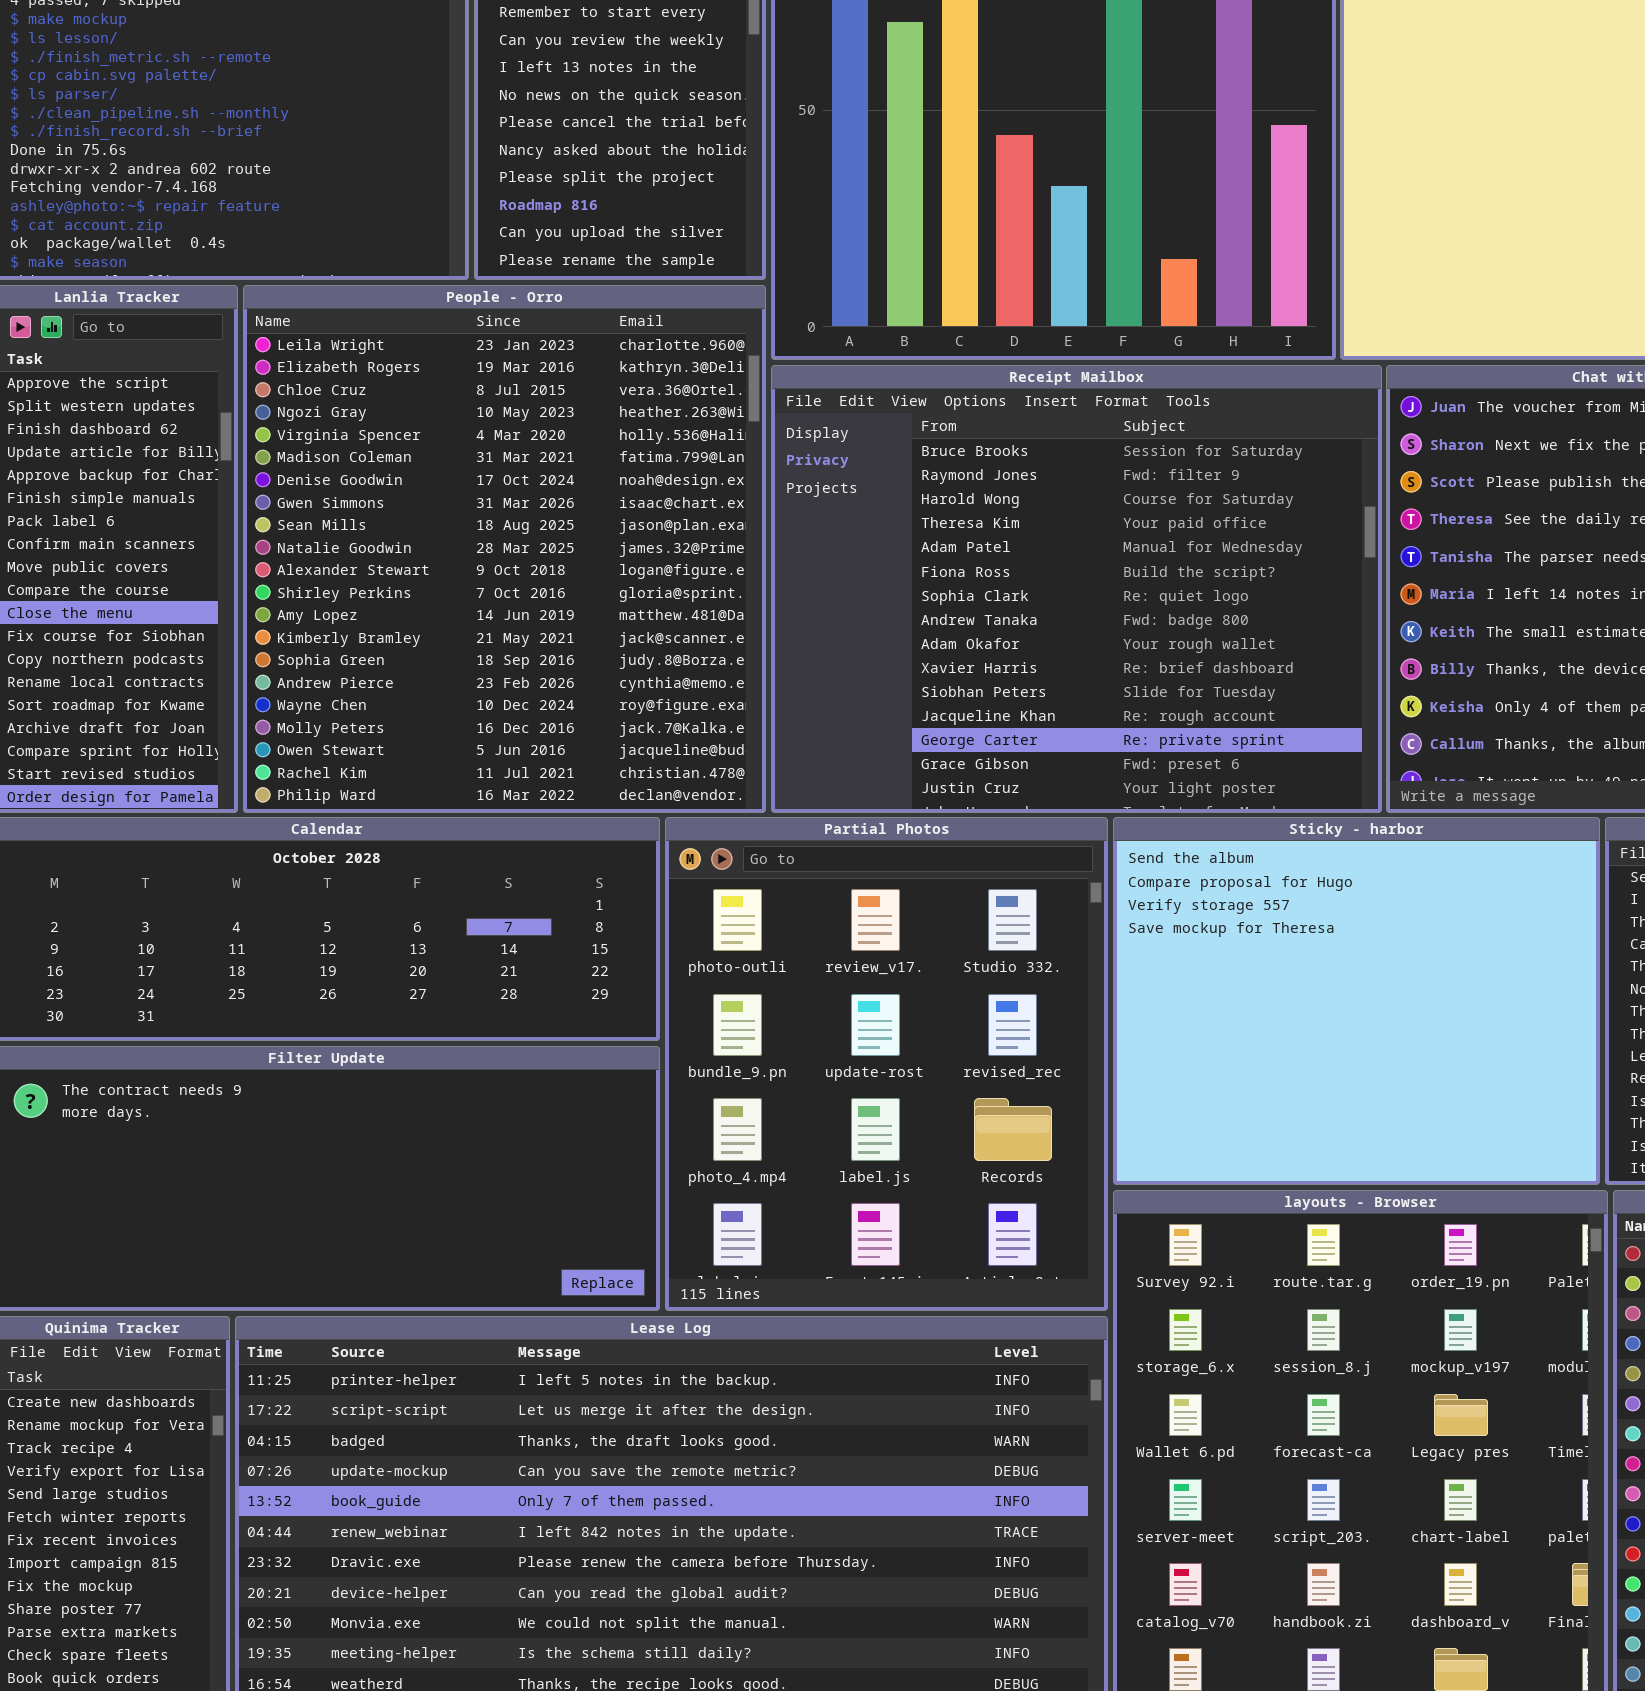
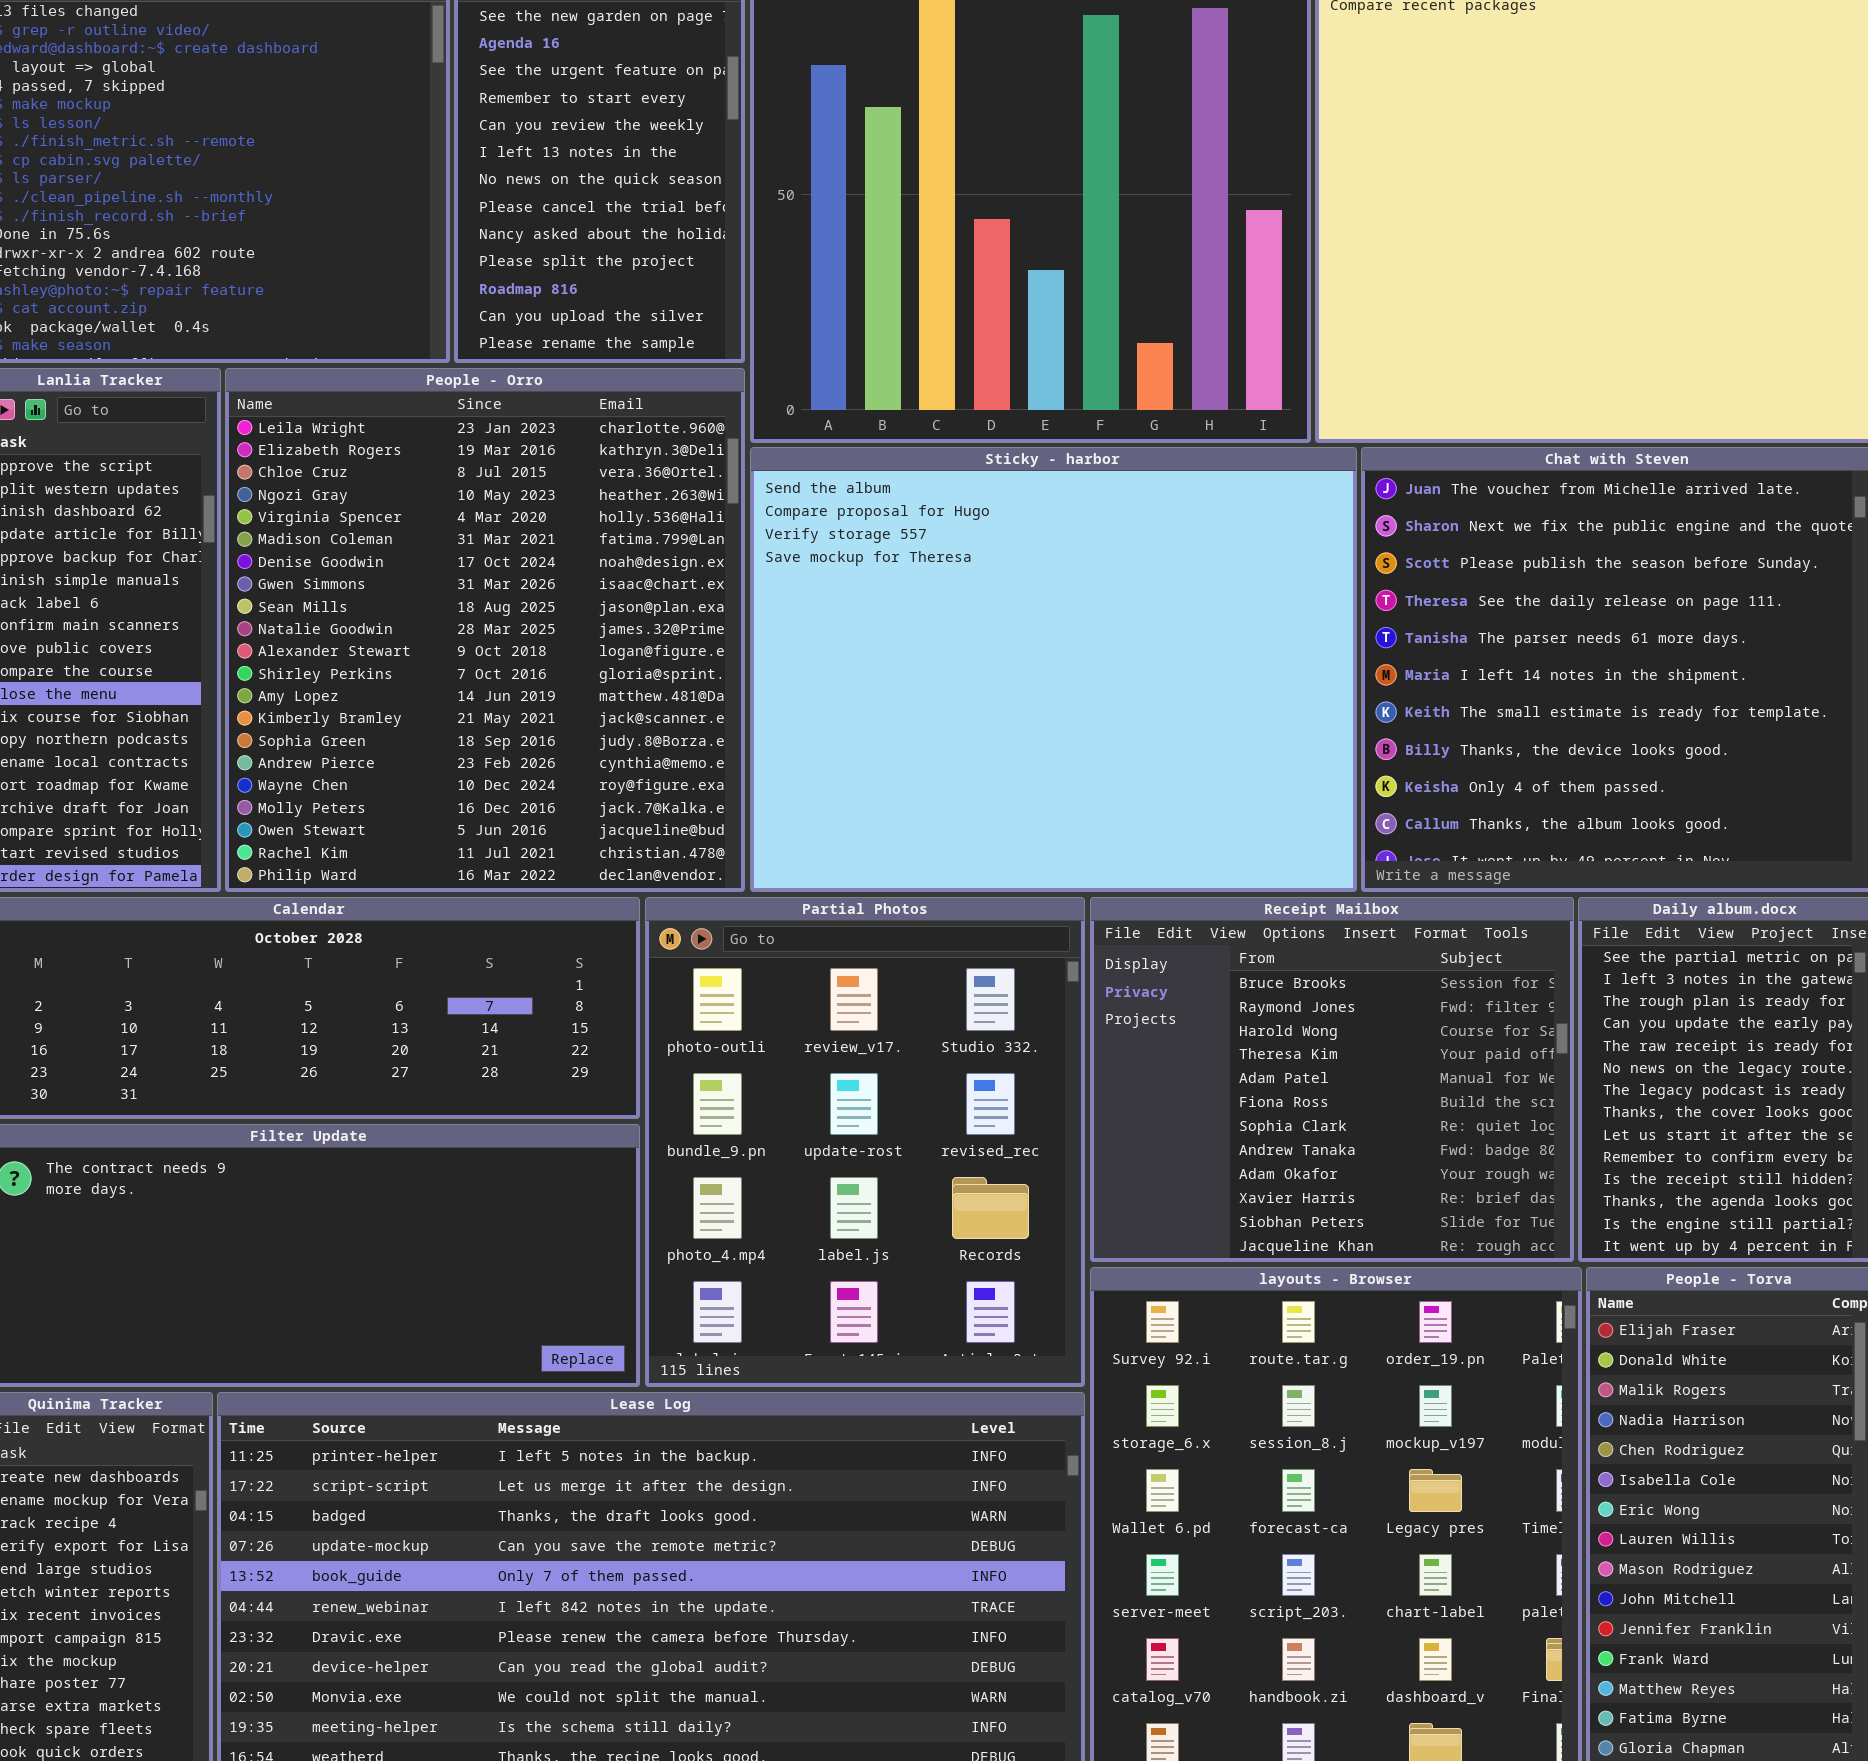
Receipt Mailbox: [771,365,1382,813] -> [1090,897,1574,1262], moved, resized
Sticky - harbor: [1113,817,1600,1185] -> [750,447,1357,892], moved, resized

